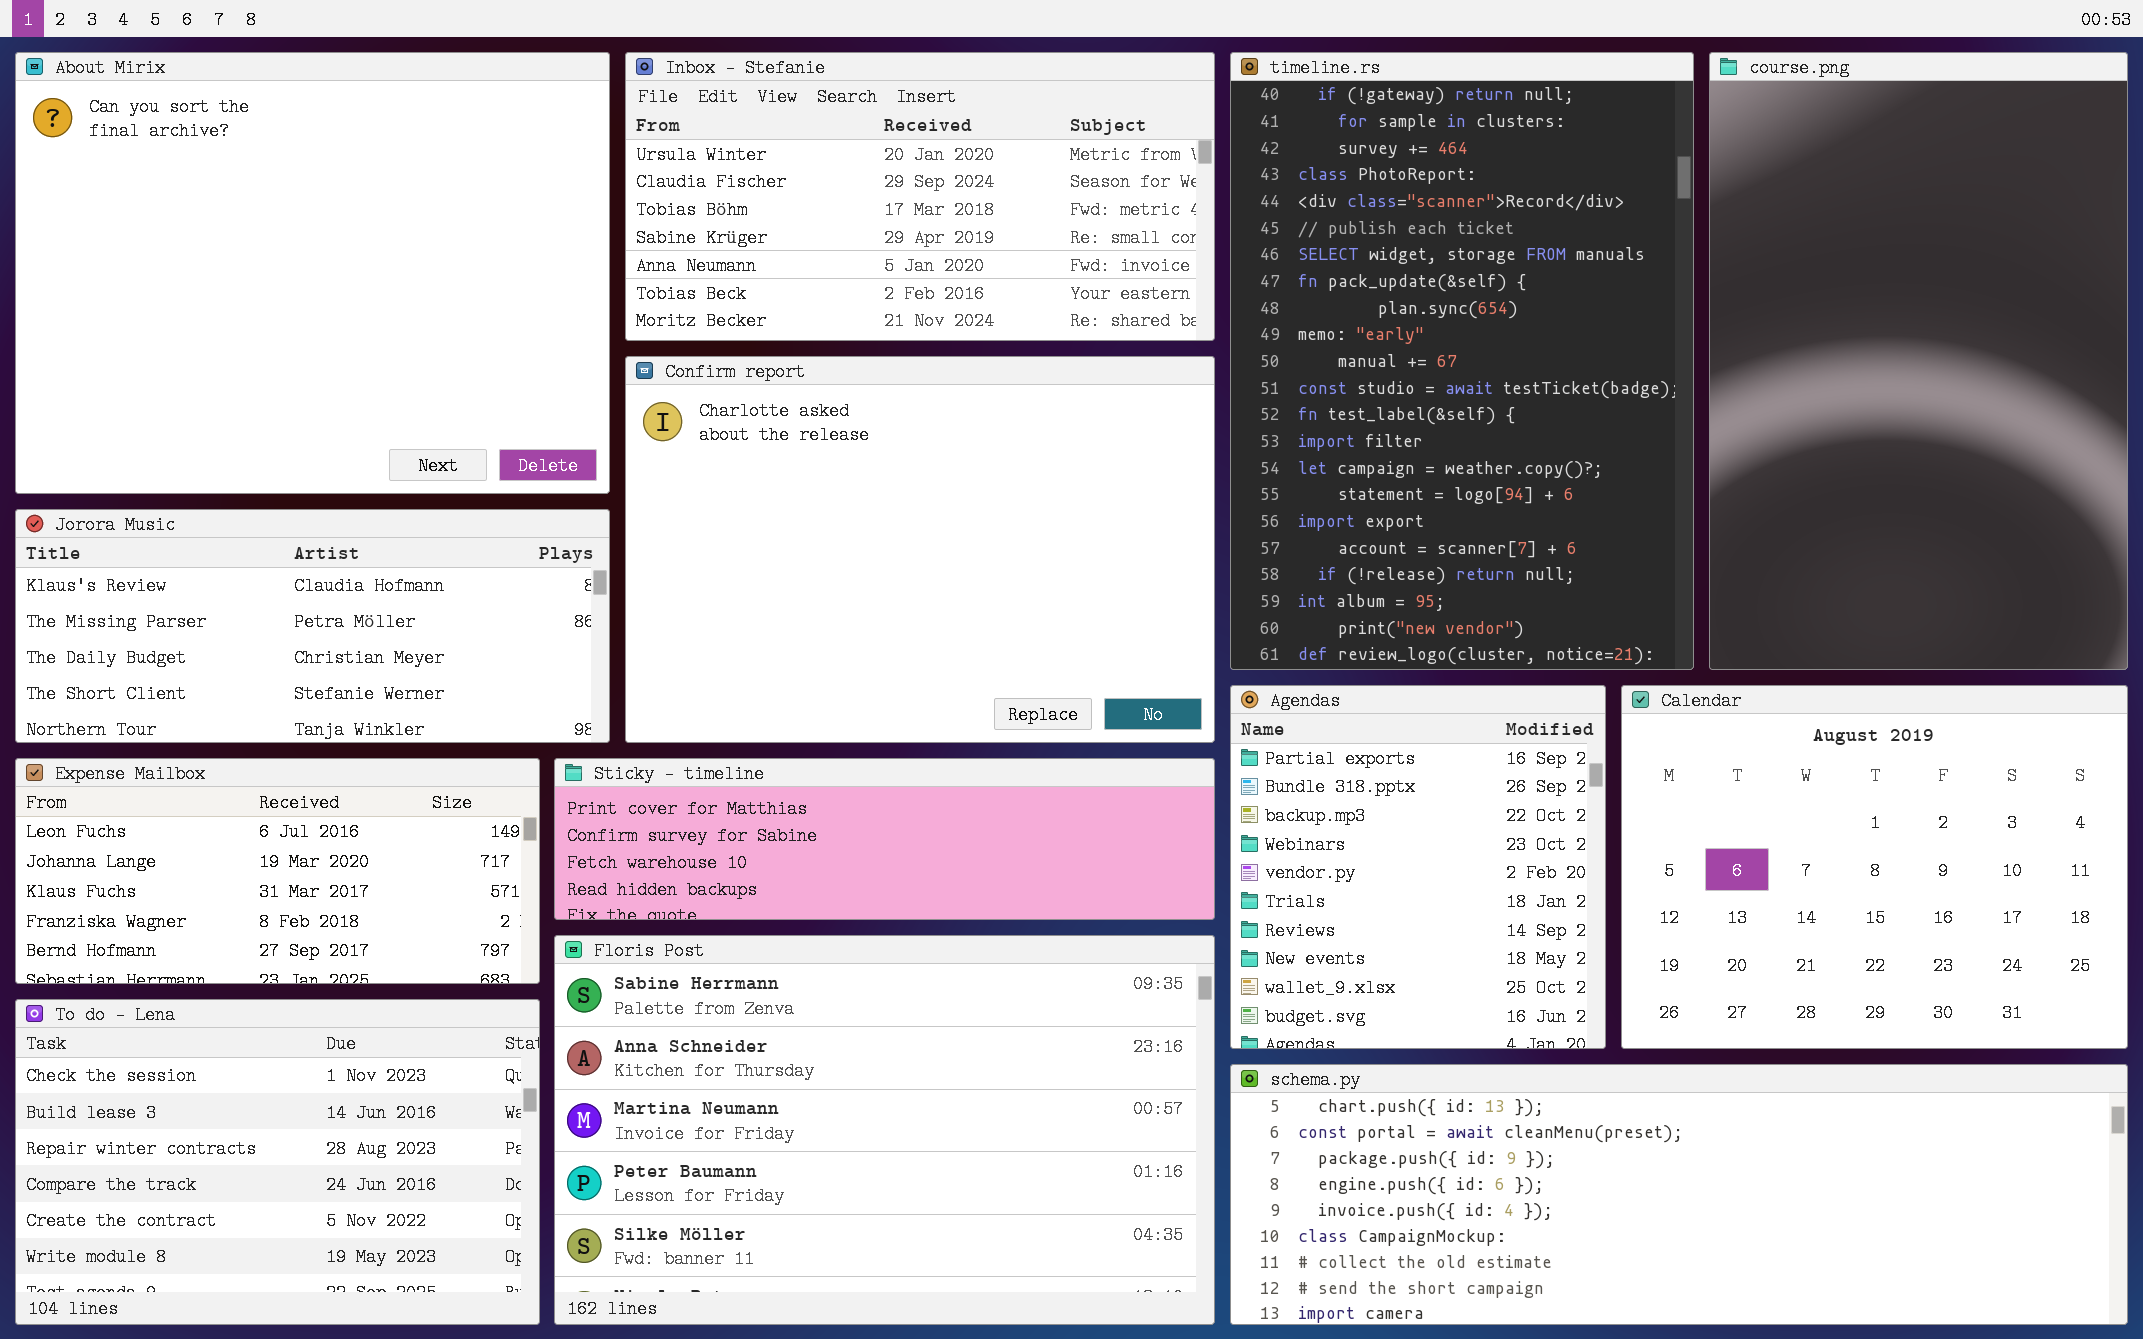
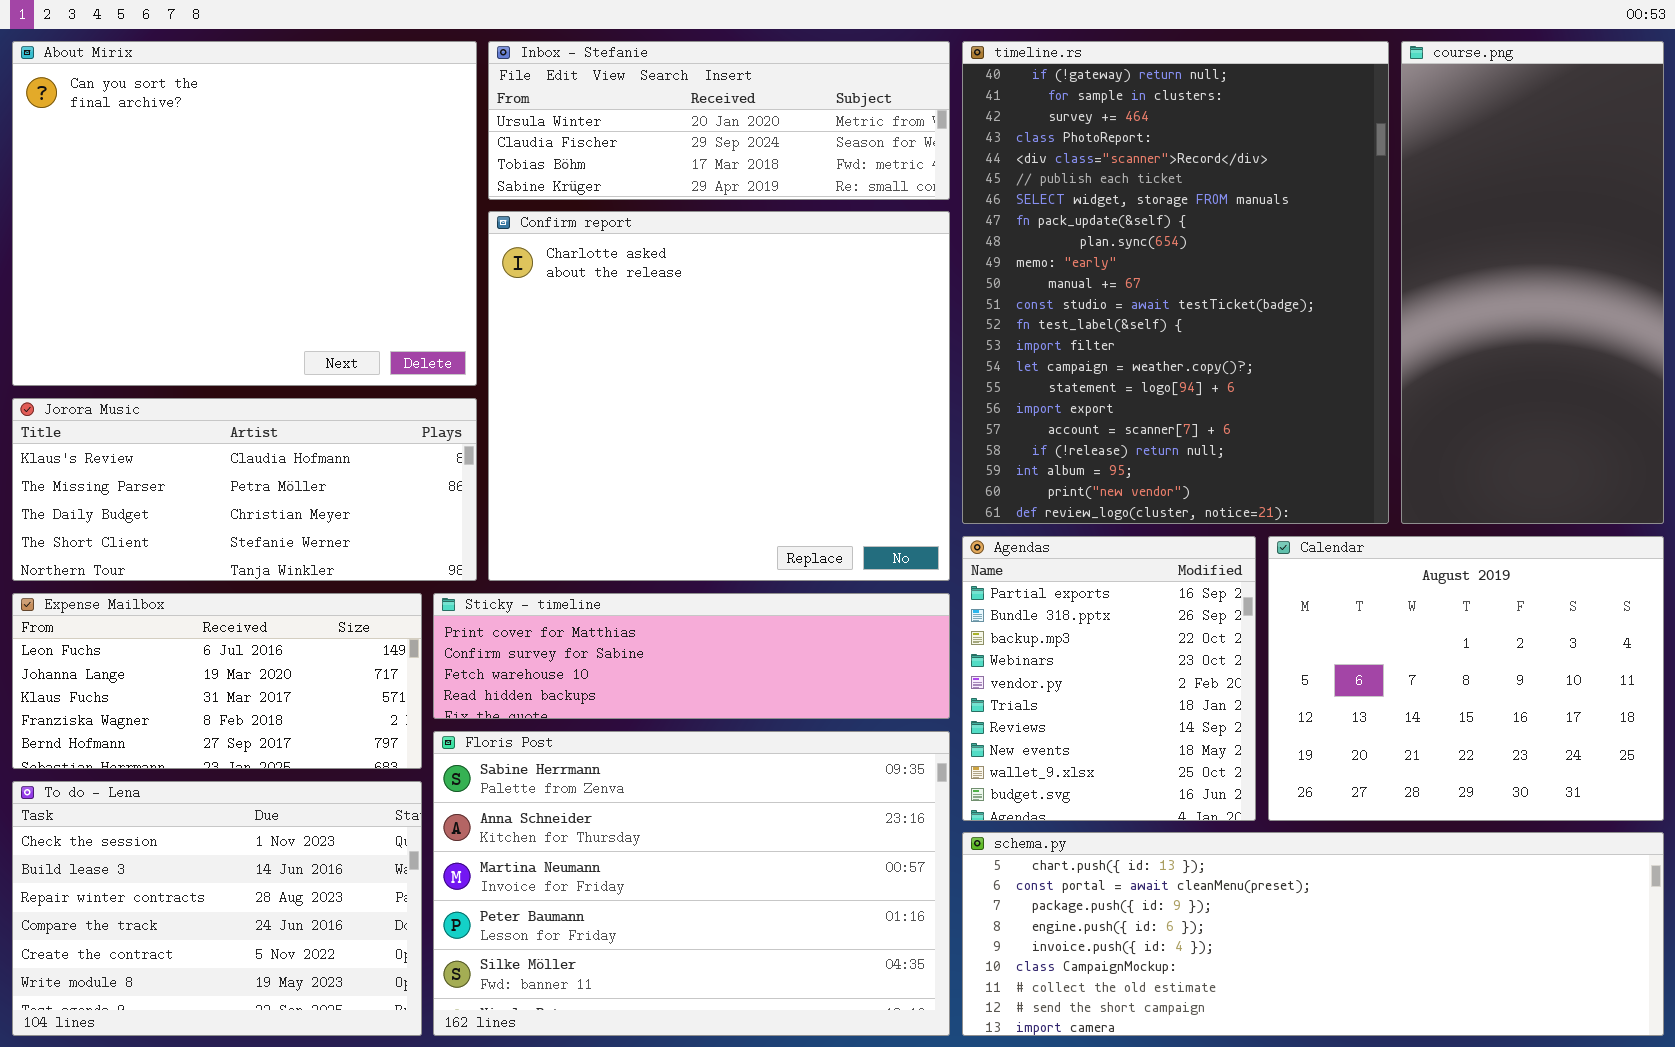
Inbox - Stefanie: [625,52,1215,341] -> [488,41,950,200], resized
timeline.rs: [1230,52,1694,670] -> [962,41,1389,524], resized
course.png: [1709,52,2128,670] -> [1401,41,1664,524], resized
Confirm report: [625,356,1215,743] -> [488,211,950,581], resized

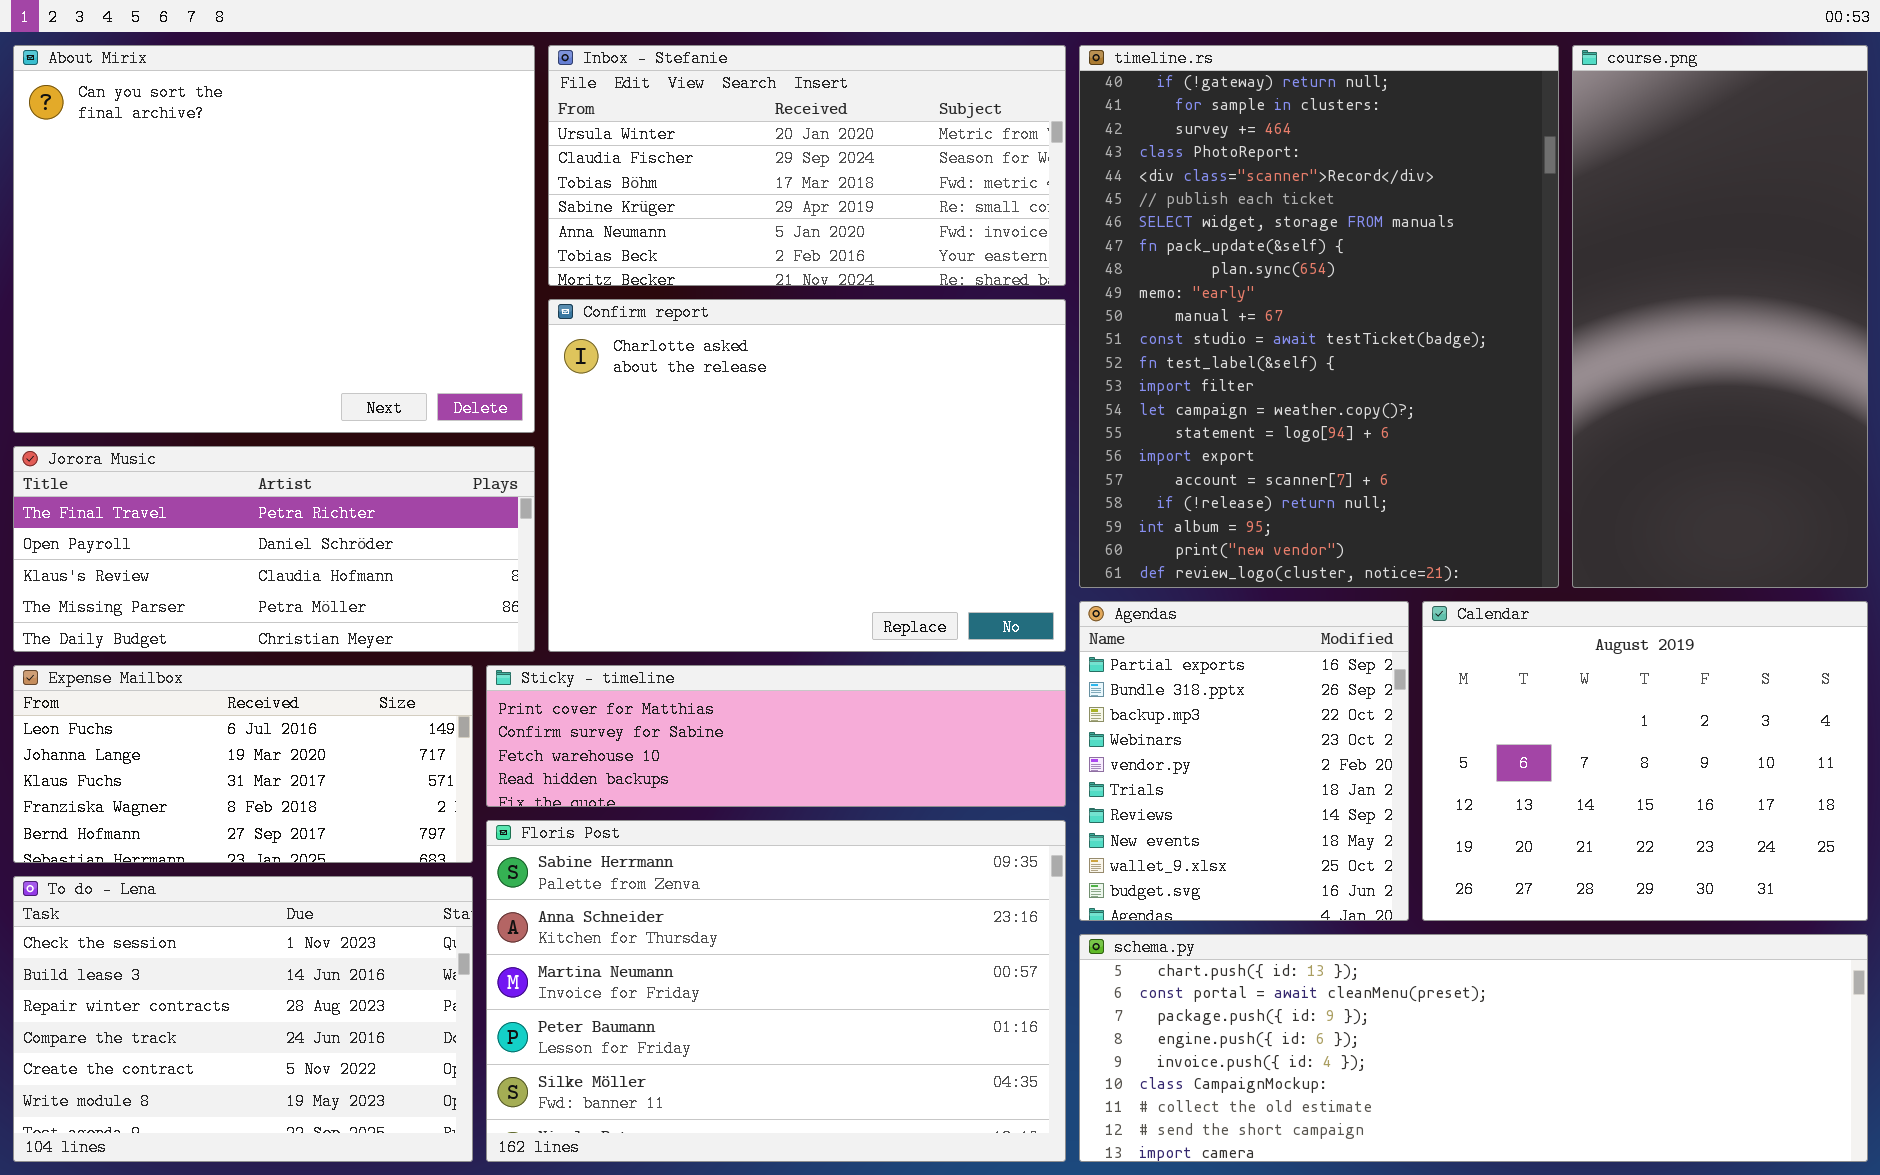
Inbox - Stefanie: [488,41,950,200] -> [548,45,1066,286], resized
Confirm report: [488,211,950,581] -> [548,299,1066,652], resized
Jorora Music: [12,398,477,581] -> [13,446,535,652], scrolled up 2 rows

